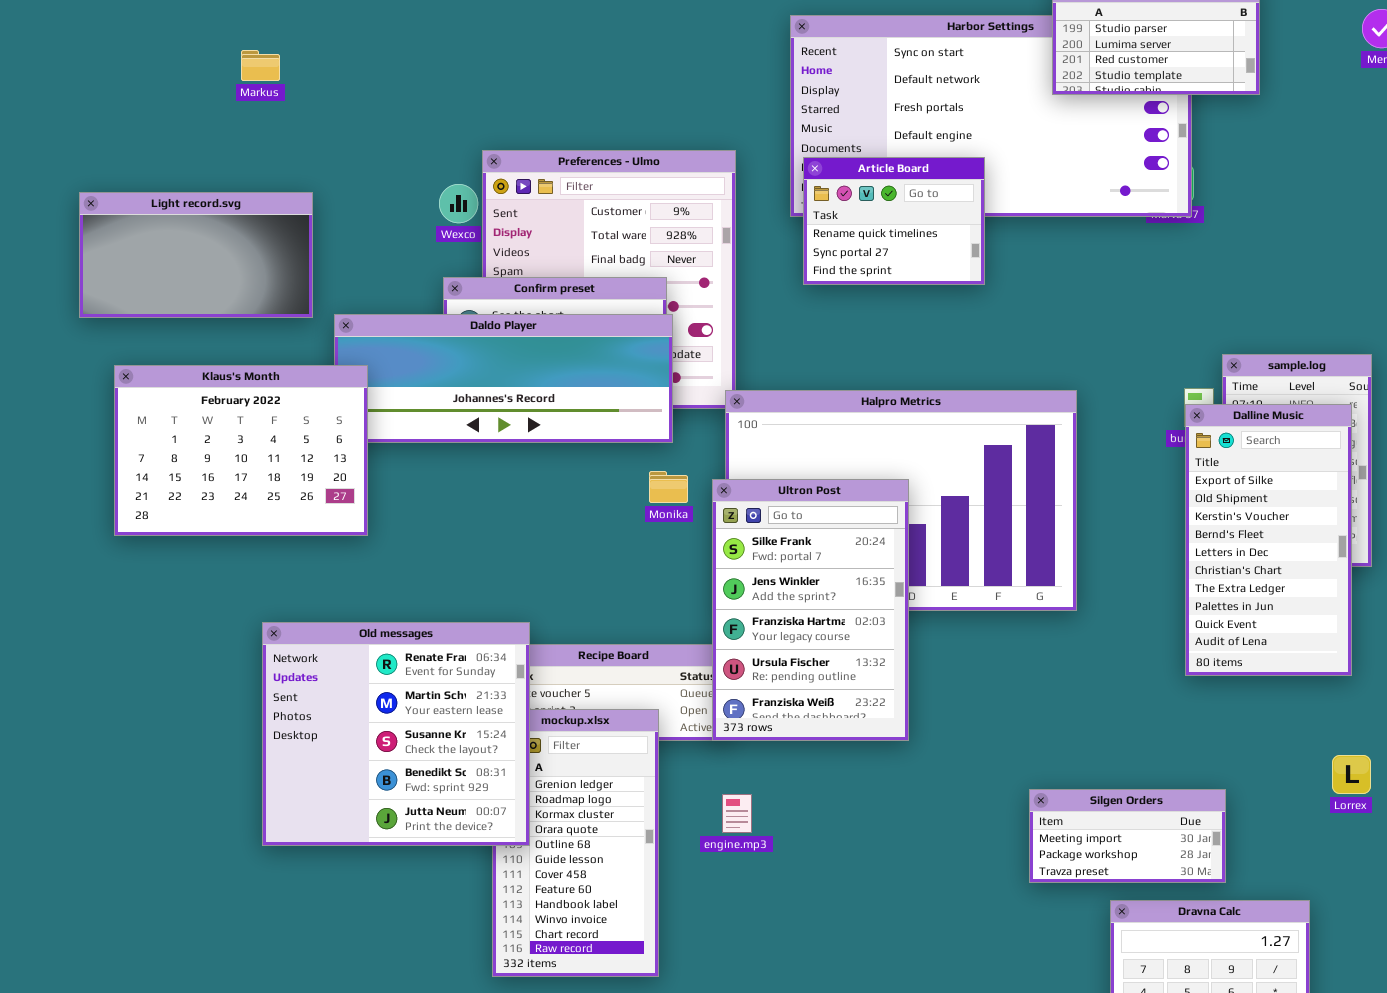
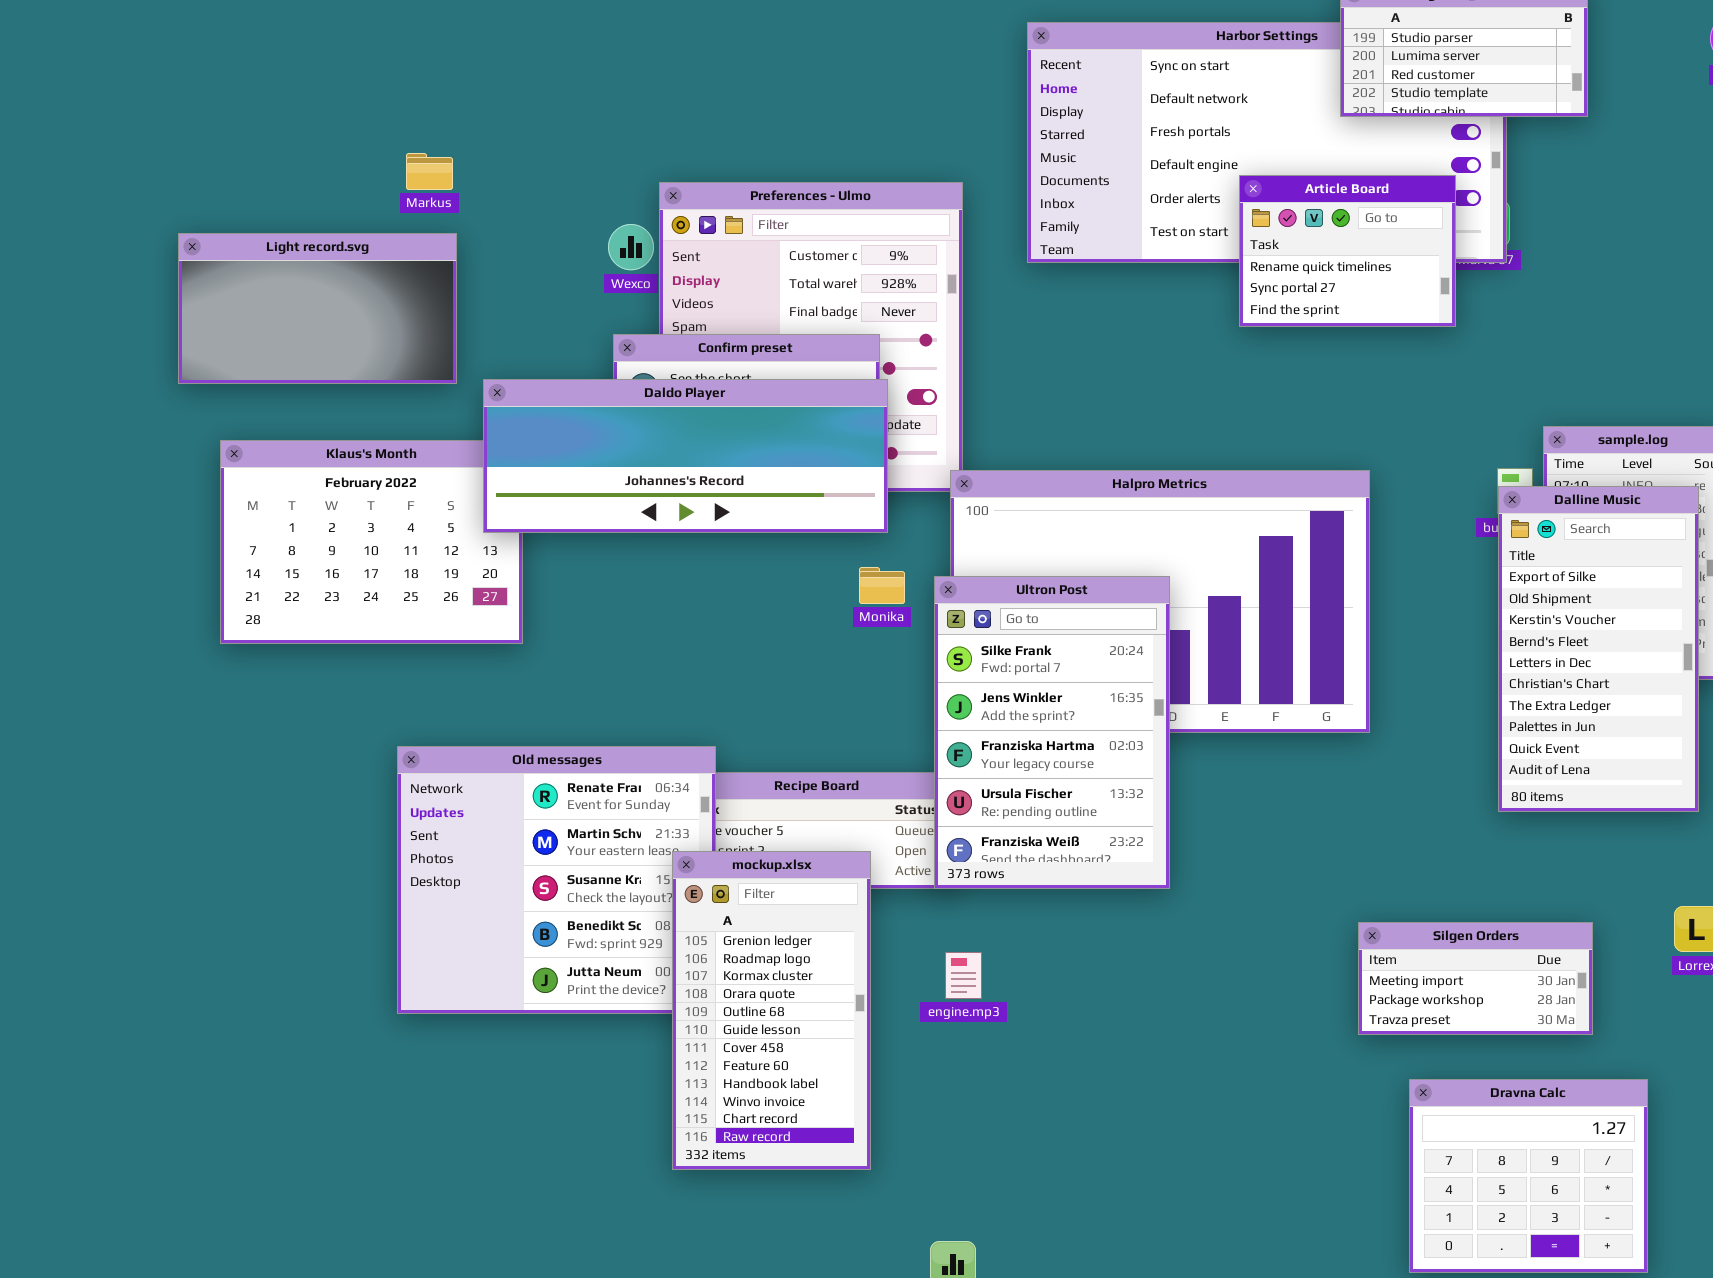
Markus: [241,50,280,81] -> [406,153,453,190], moved
Article Board: [803,157,985,285] -> [1239,175,1456,327], moved
Daldo Player: [334,314,673,443] -> [483,379,888,533], raised
mockup.xlsx: [492,709,659,977] -> [672,851,871,1170], raised
Silgen Orders: [1029,789,1226,883] -> [1358,922,1593,1035], moved

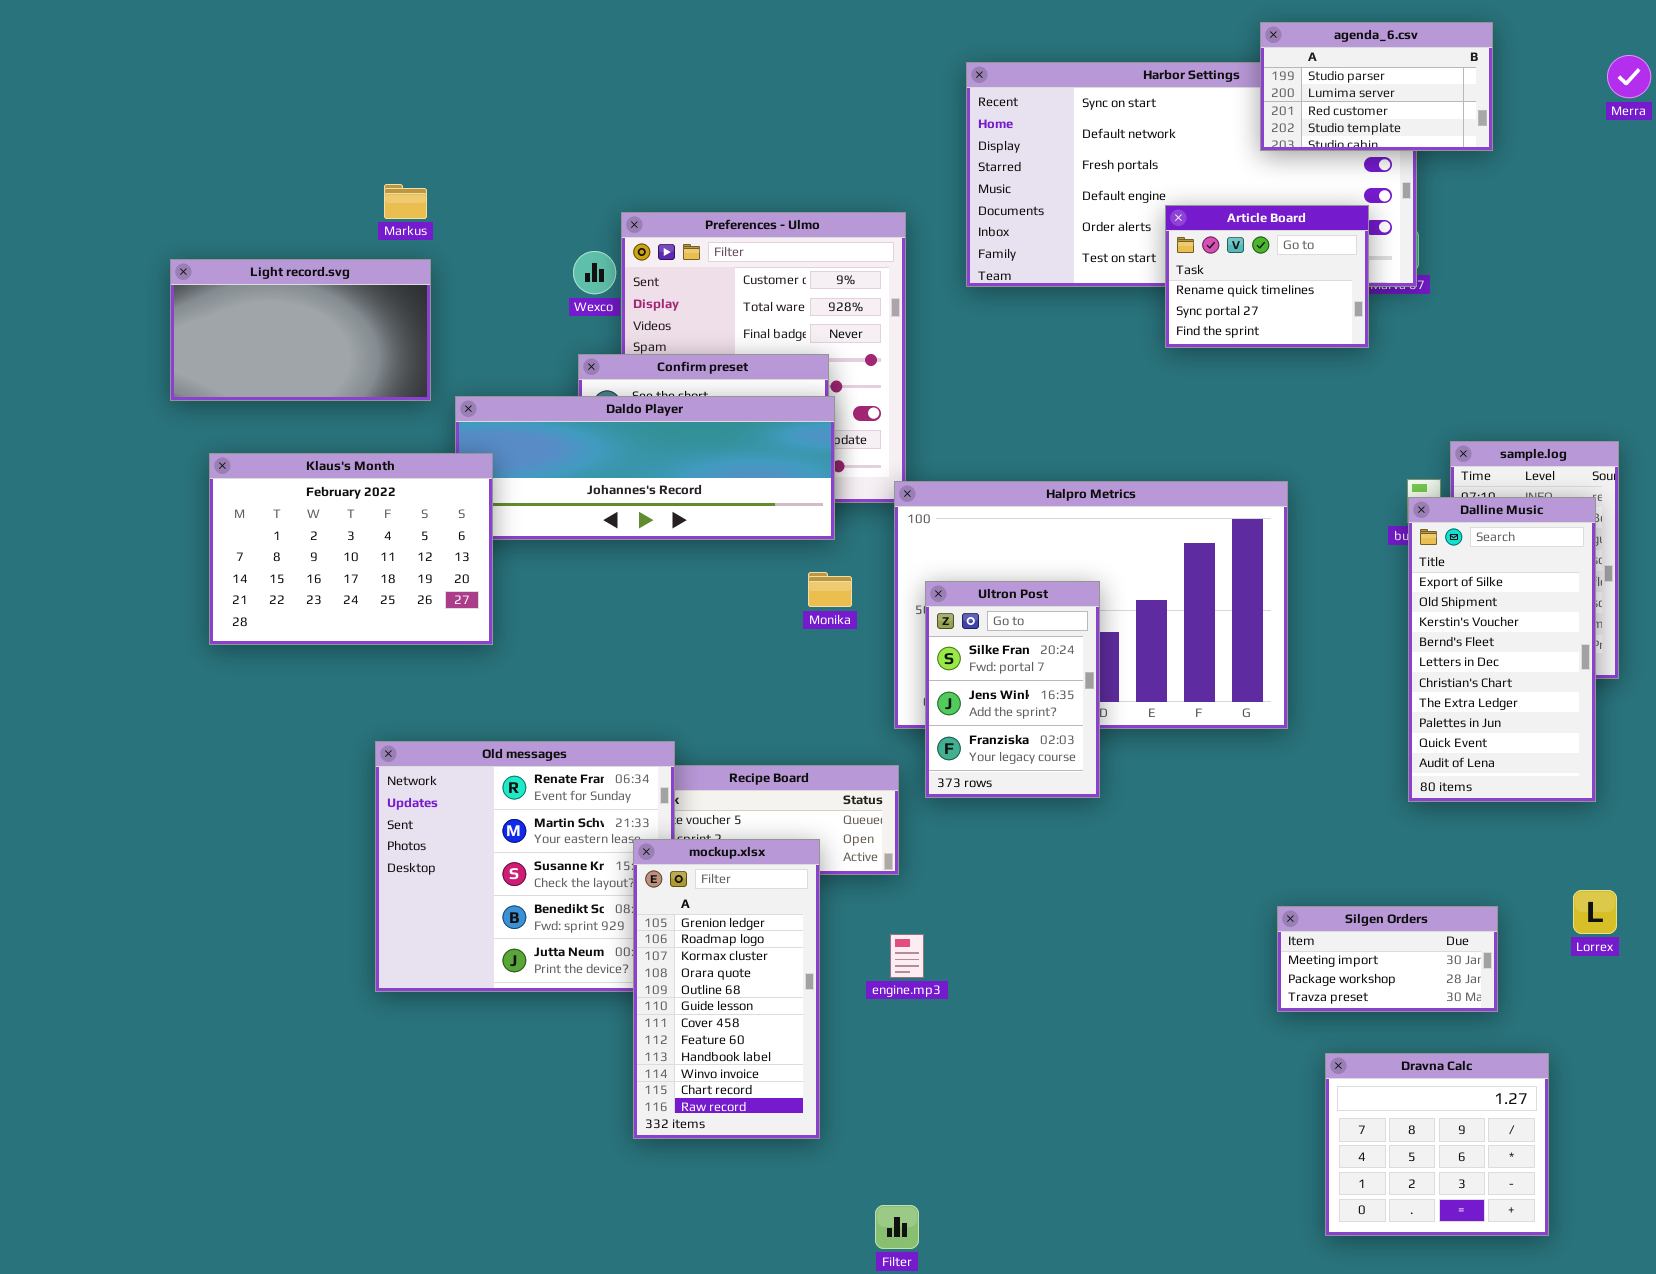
Klaus's Month: [220,440,523,644] -> [209,453,493,645], raised
Ultron Post: [934,576,1170,889] -> [925,581,1100,798], resized

